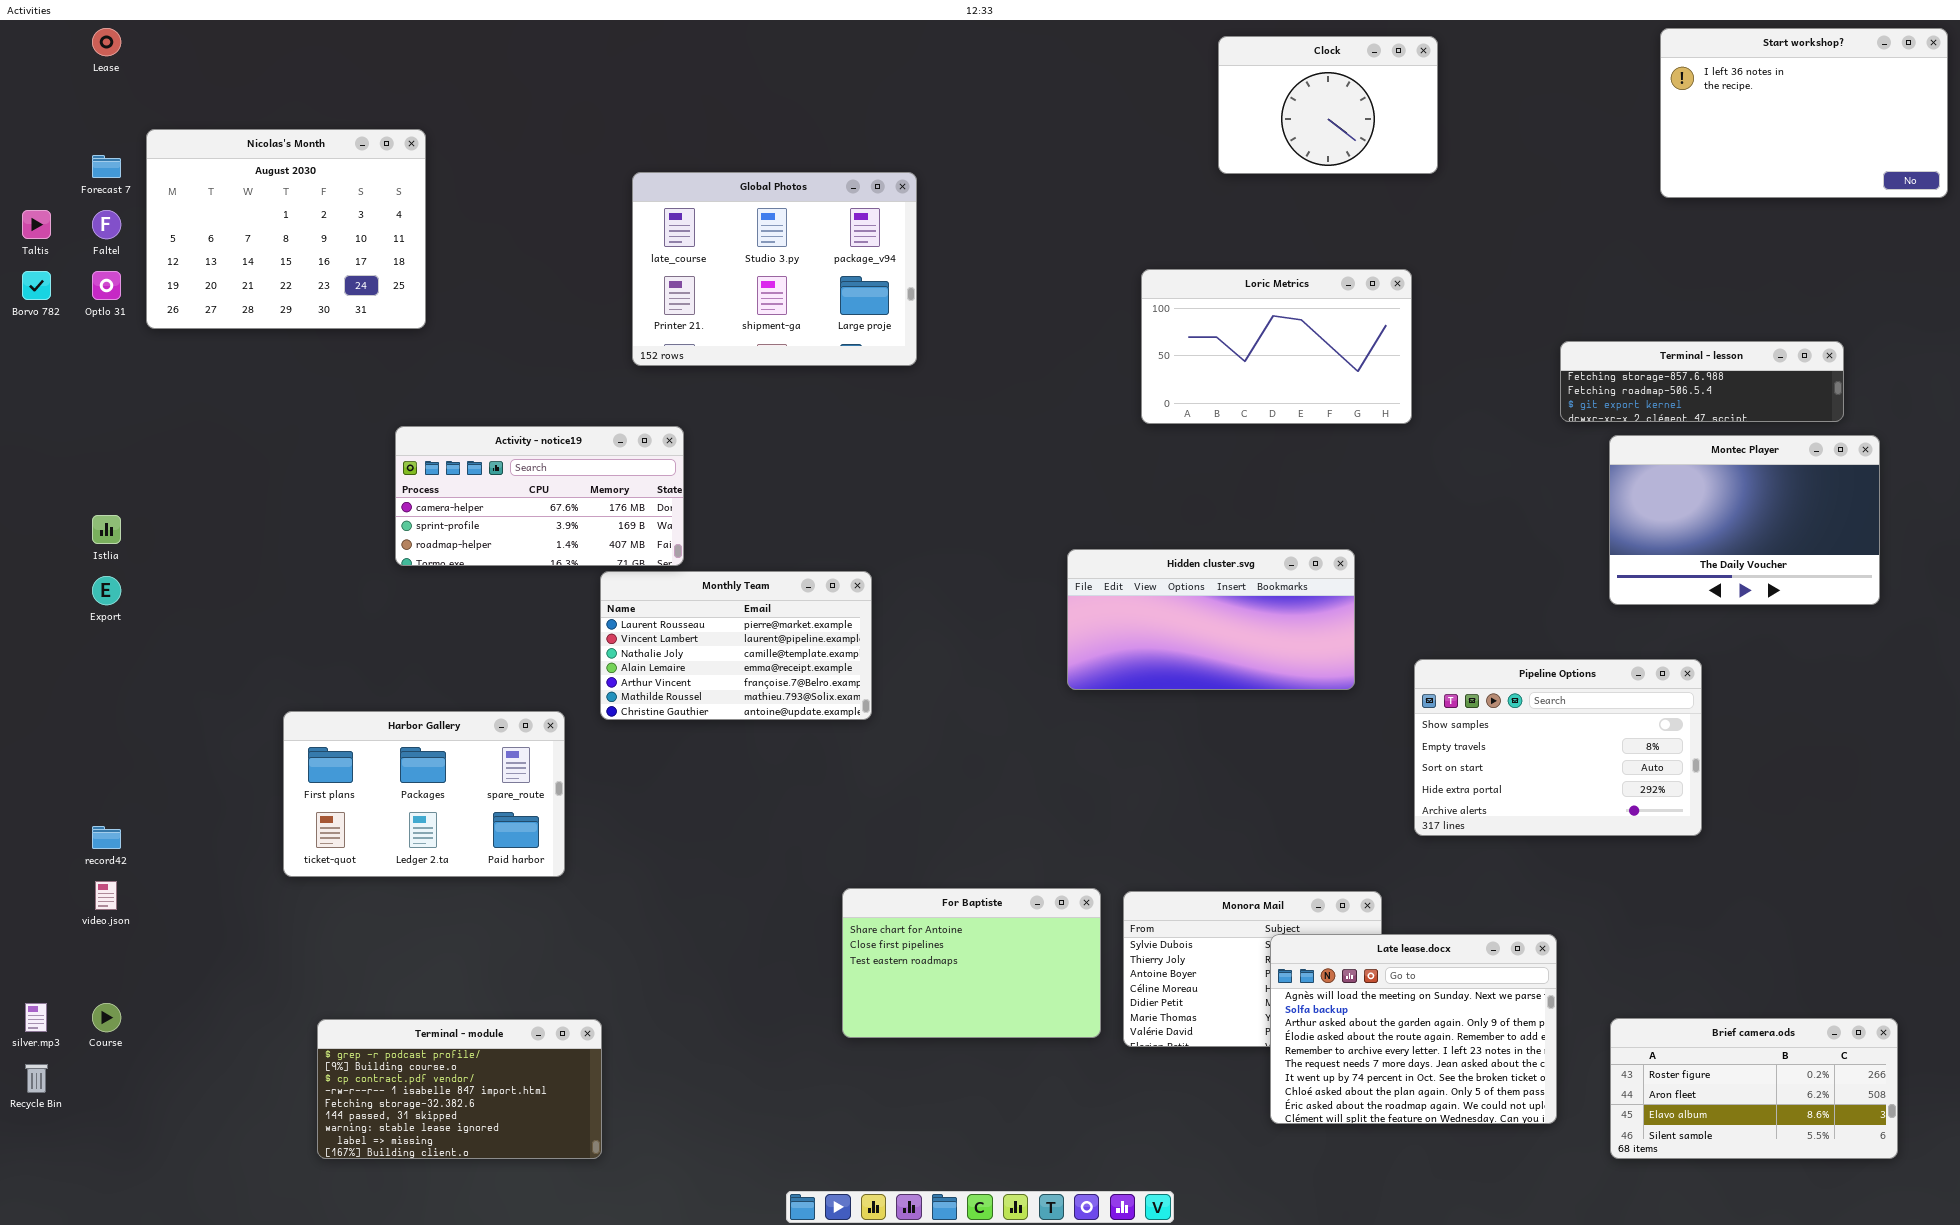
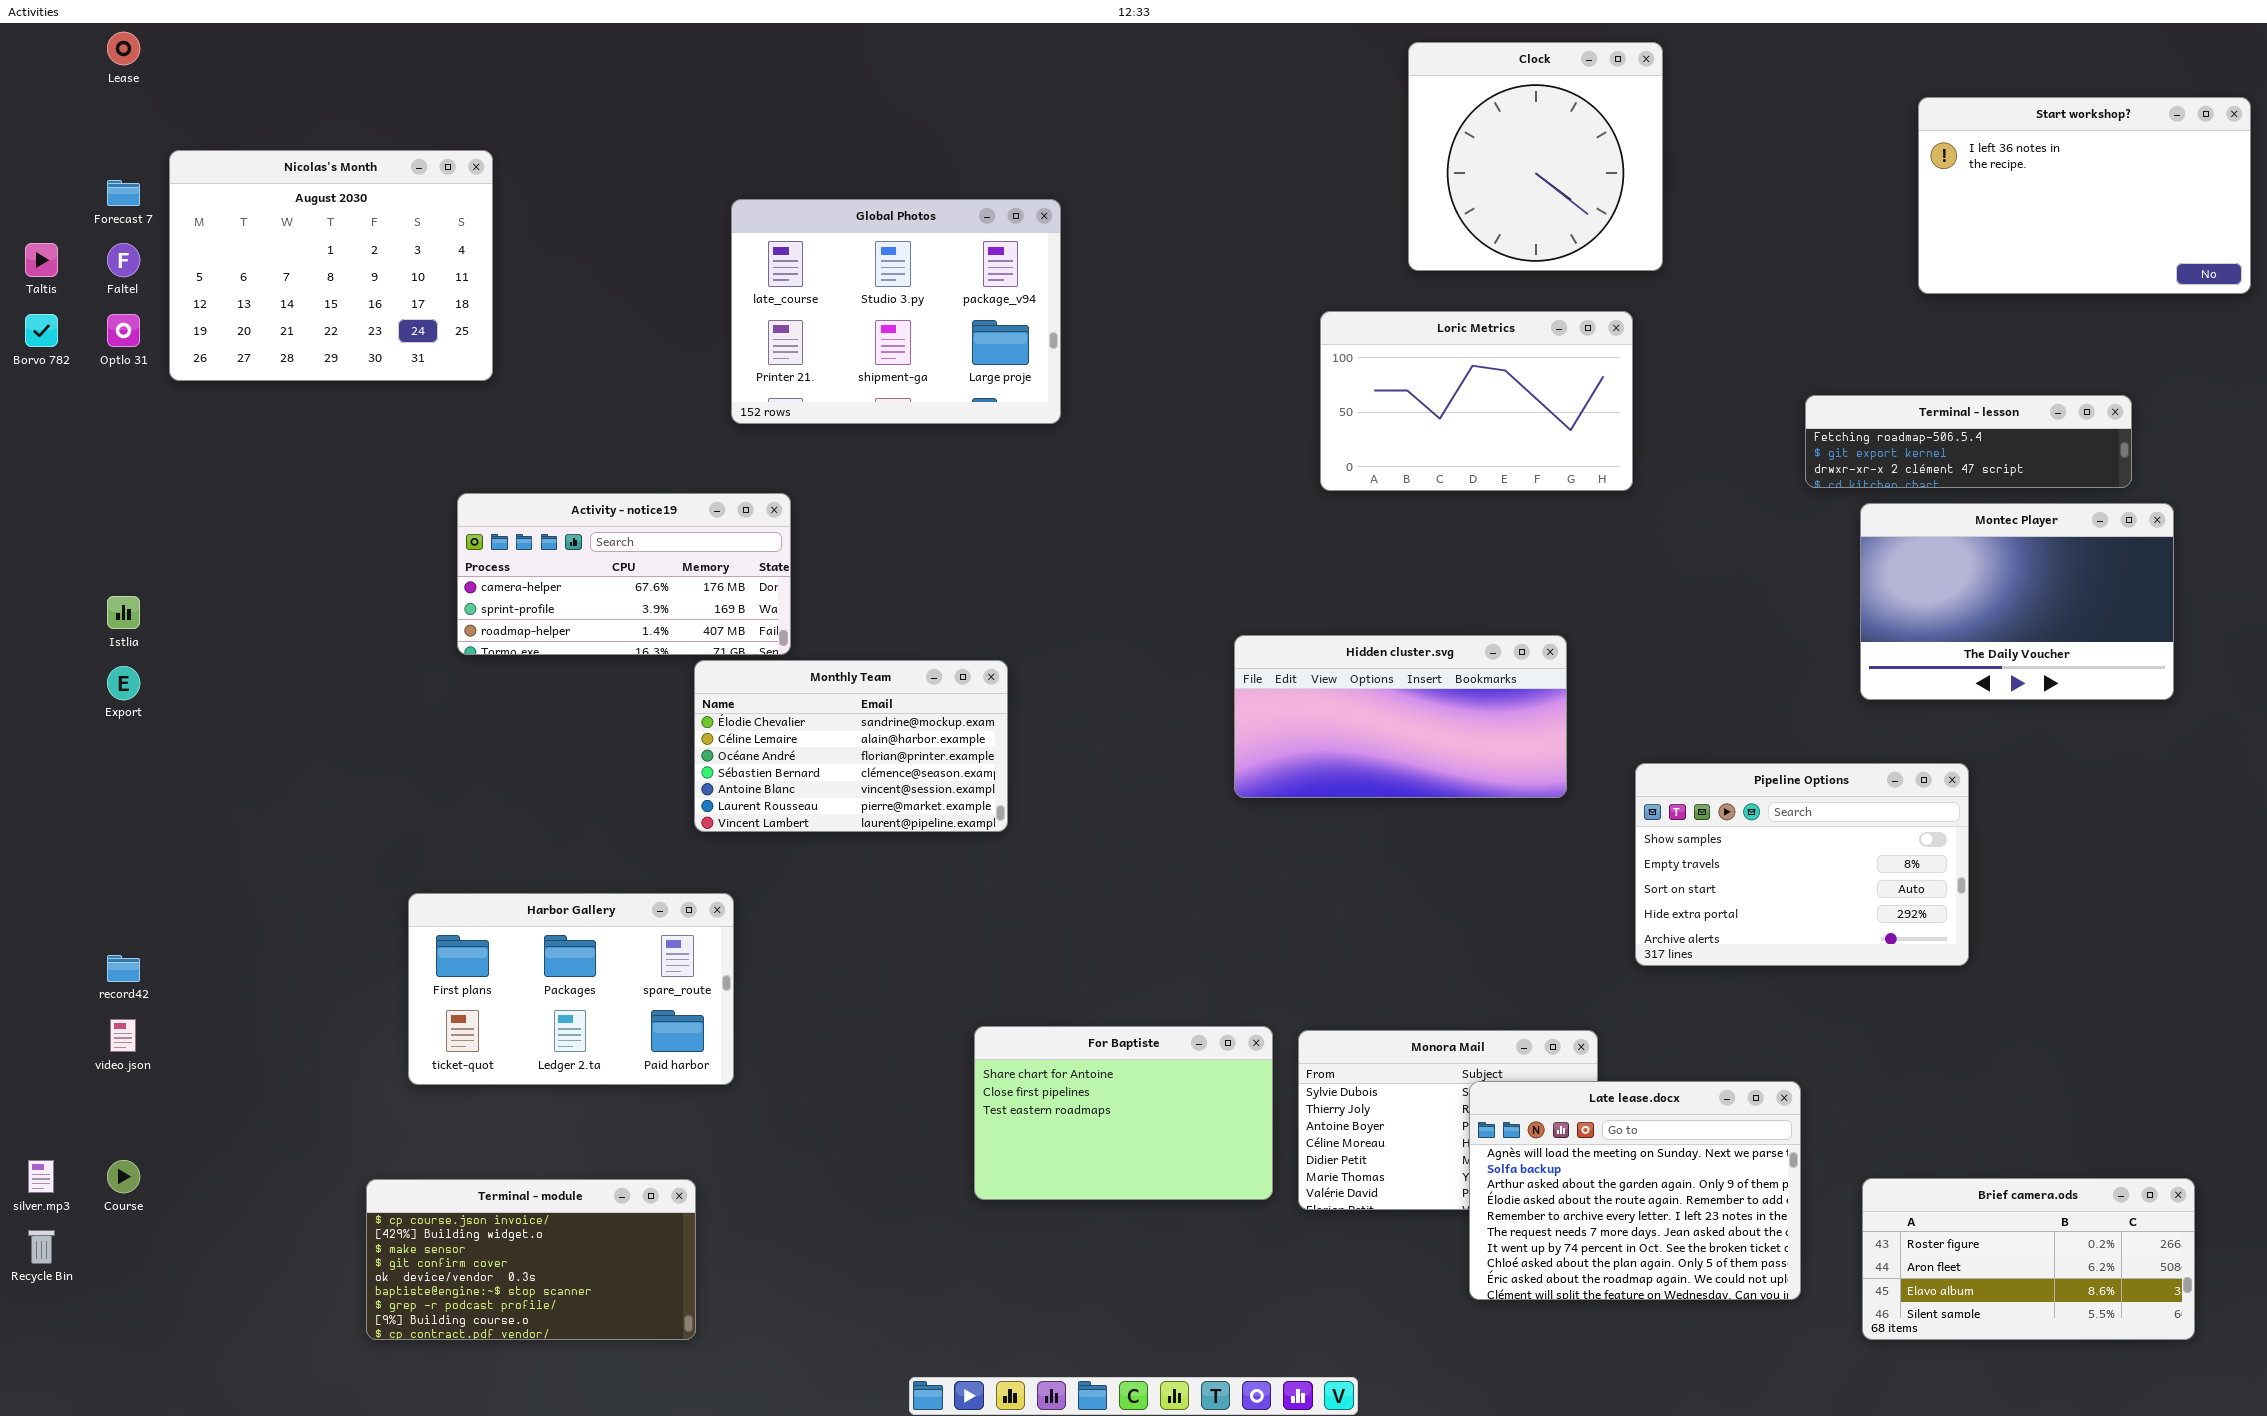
Start workshop?: [1660,28,1948,198] -> [1918,97,2251,294], moved
Clock: [1218,36,1438,174] -> [1408,42,1663,271], resized
Terminal - lesson: [1560,341,1844,422] -> [1805,395,2132,488], scrolled down 1 row
Monthly Team: [600,571,872,720] -> [694,660,1008,832], scrolled up 5 rows
Harbor Gallery: [283,711,565,877] -> [408,893,734,1085], moved
Terminal - module: [317,1019,602,1159] -> [366,1179,696,1340], scrolled up 6 rows

